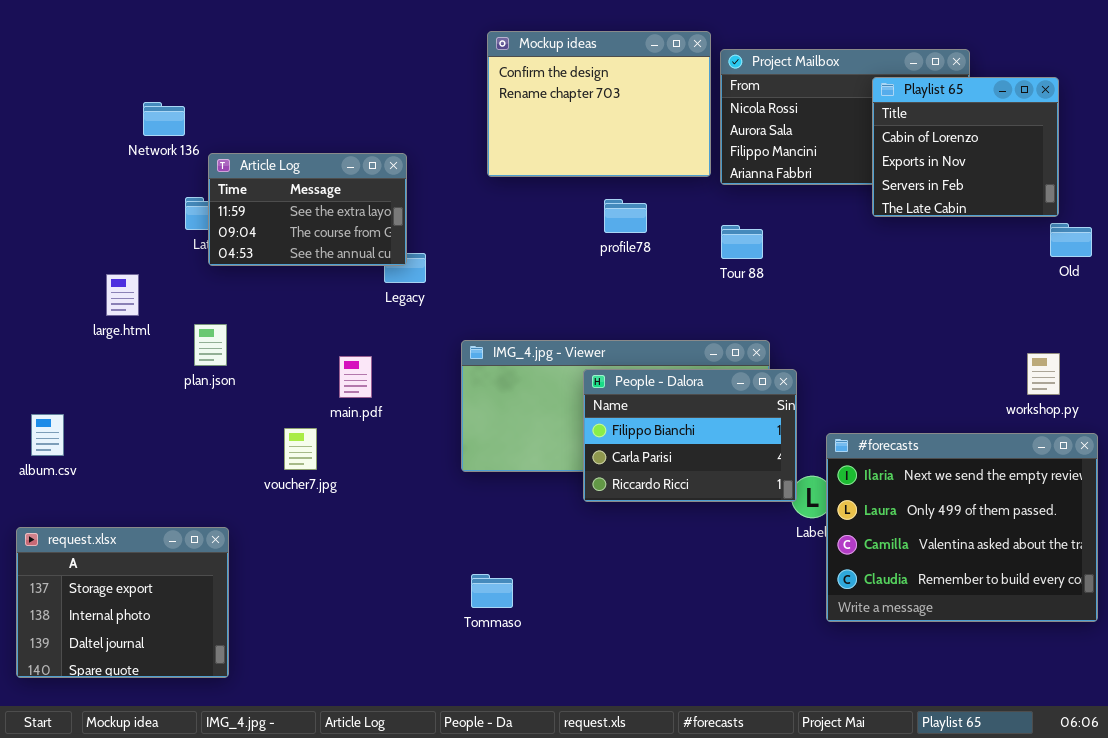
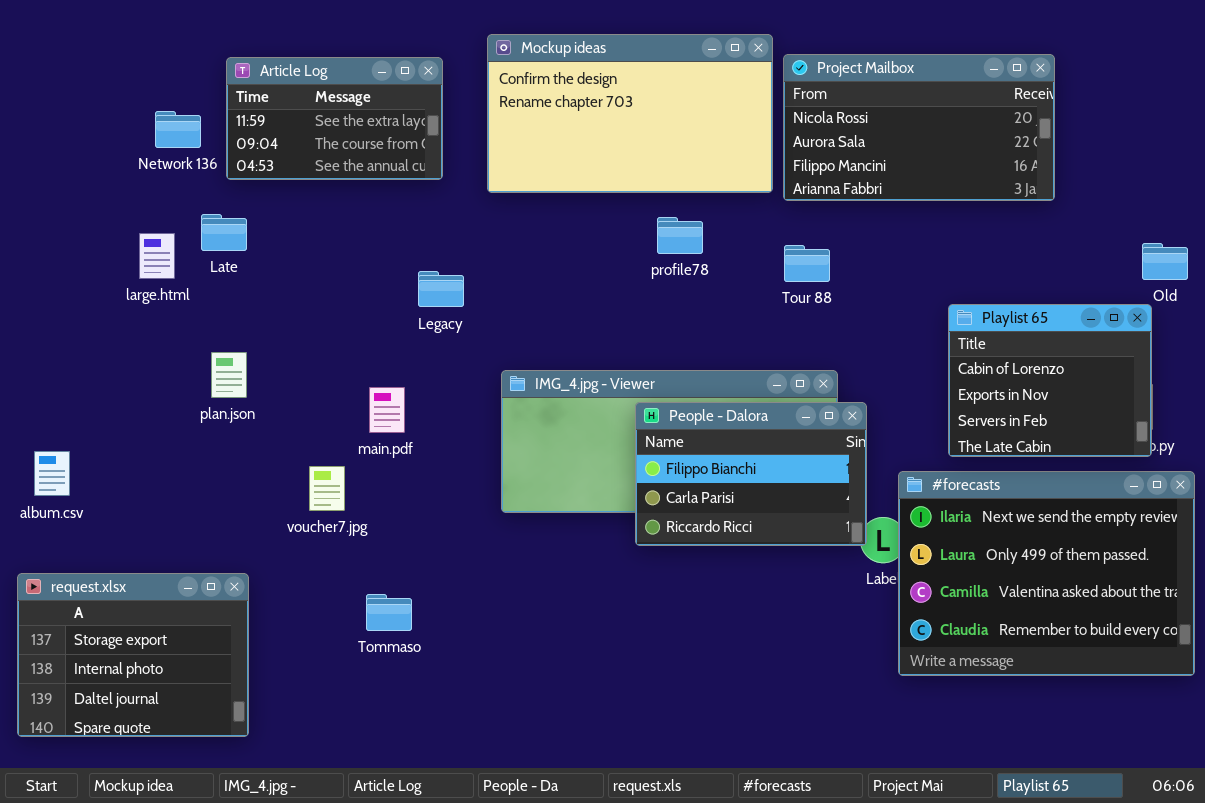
Mockup ideas: [487,31,711,177] -> [487,34,773,193], resized
Playlist 65: [872,77,1059,217] -> [948,304,1152,457], moved
Article Log: [208,153,407,266] -> [226,57,443,180], moved
large.html: [106,274,139,316] -> [139,233,175,279], moved
Tommaso: [471,574,513,608] -> [366,594,412,631], moved

